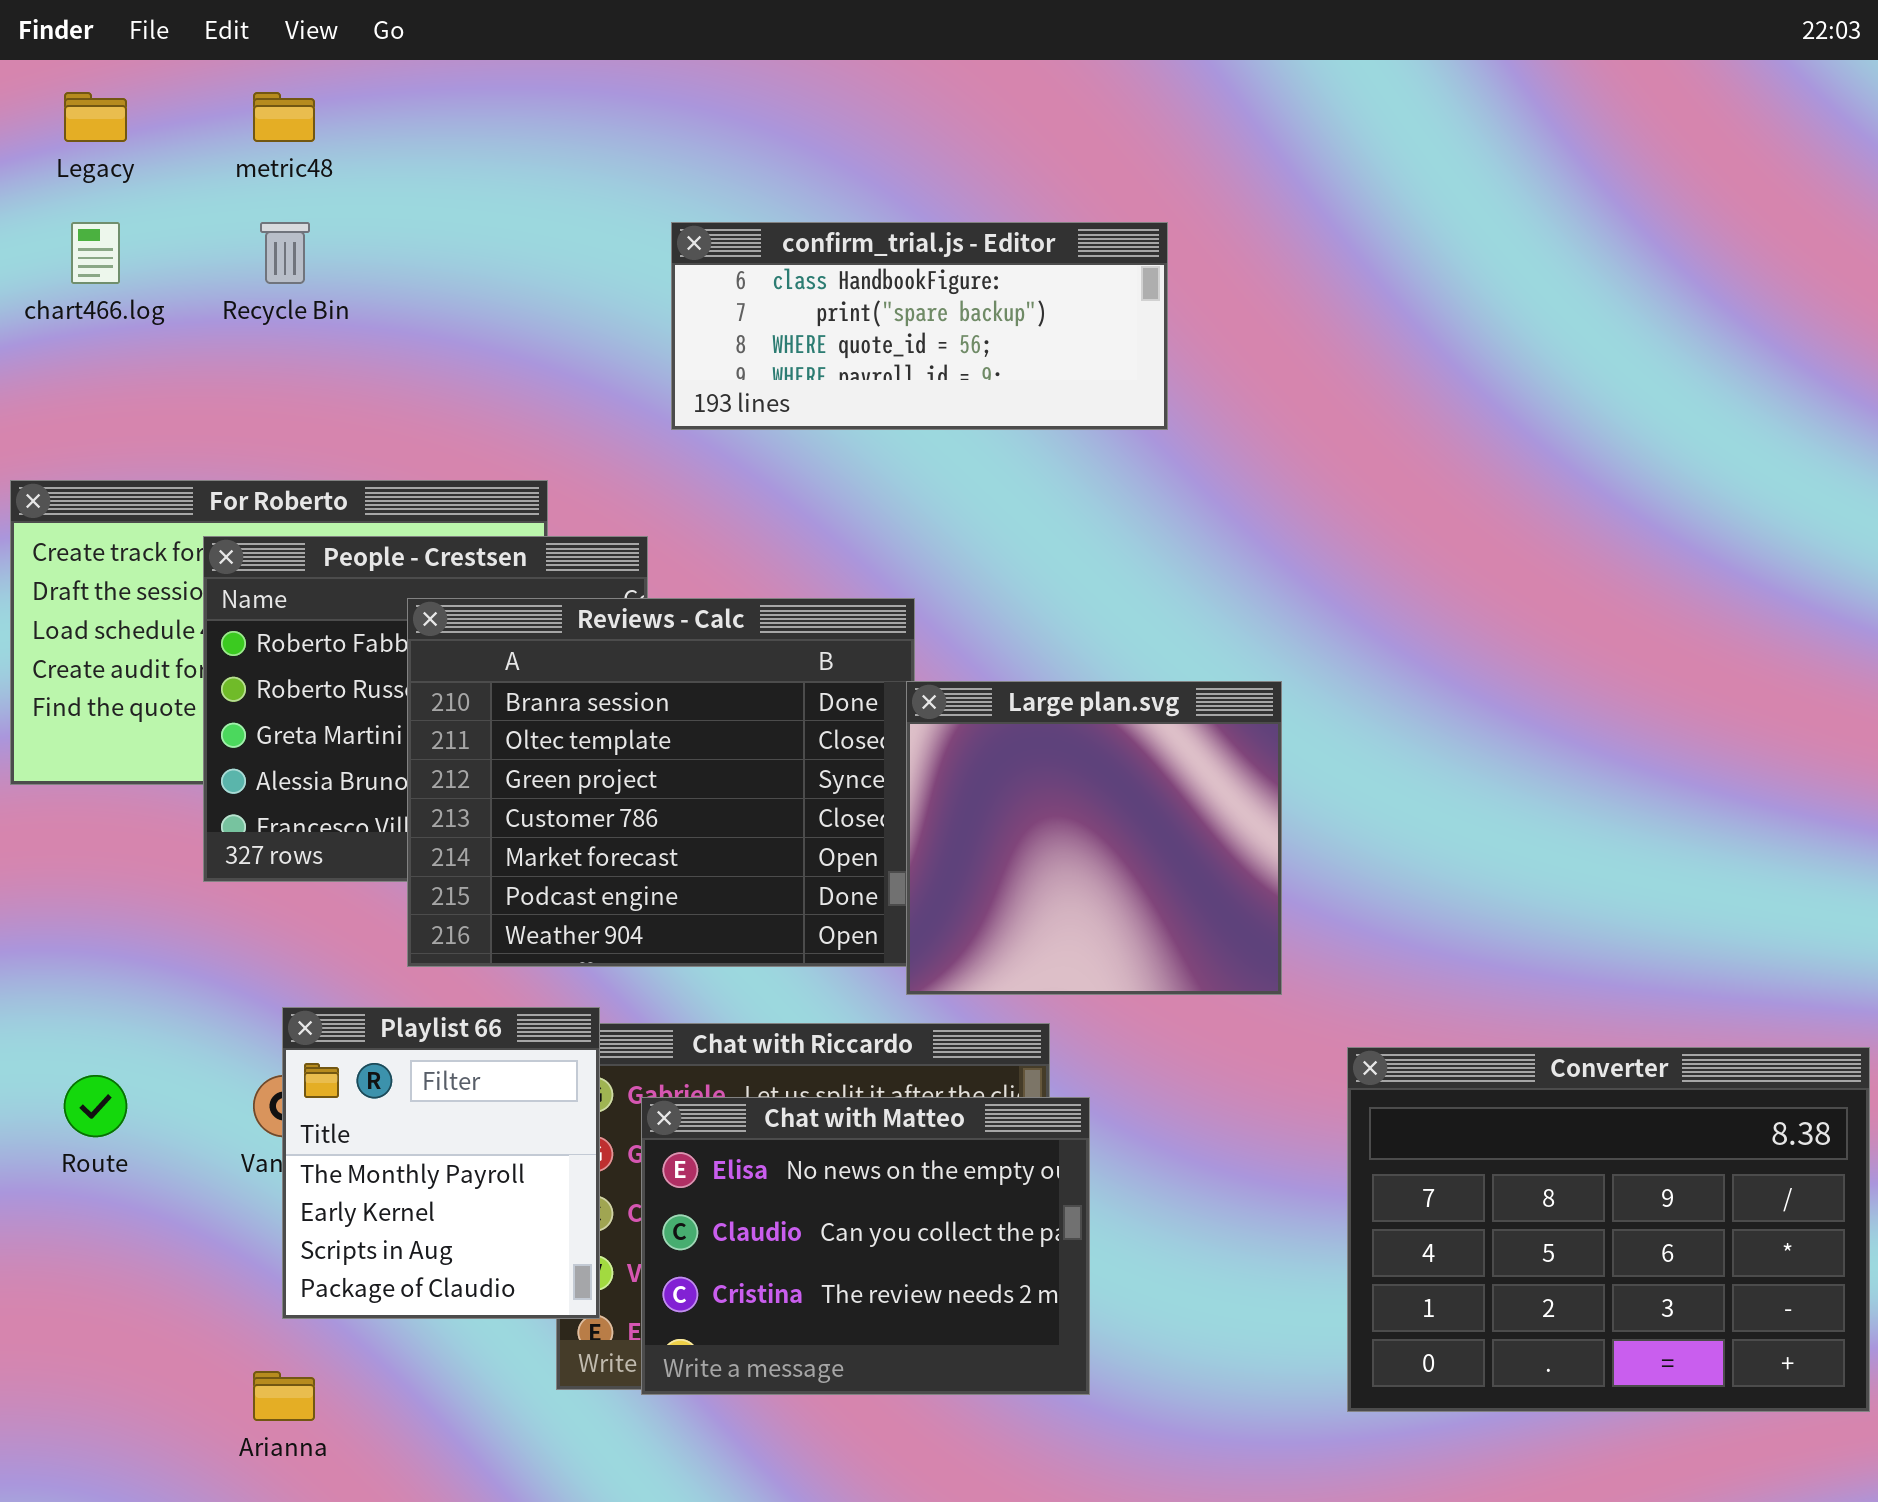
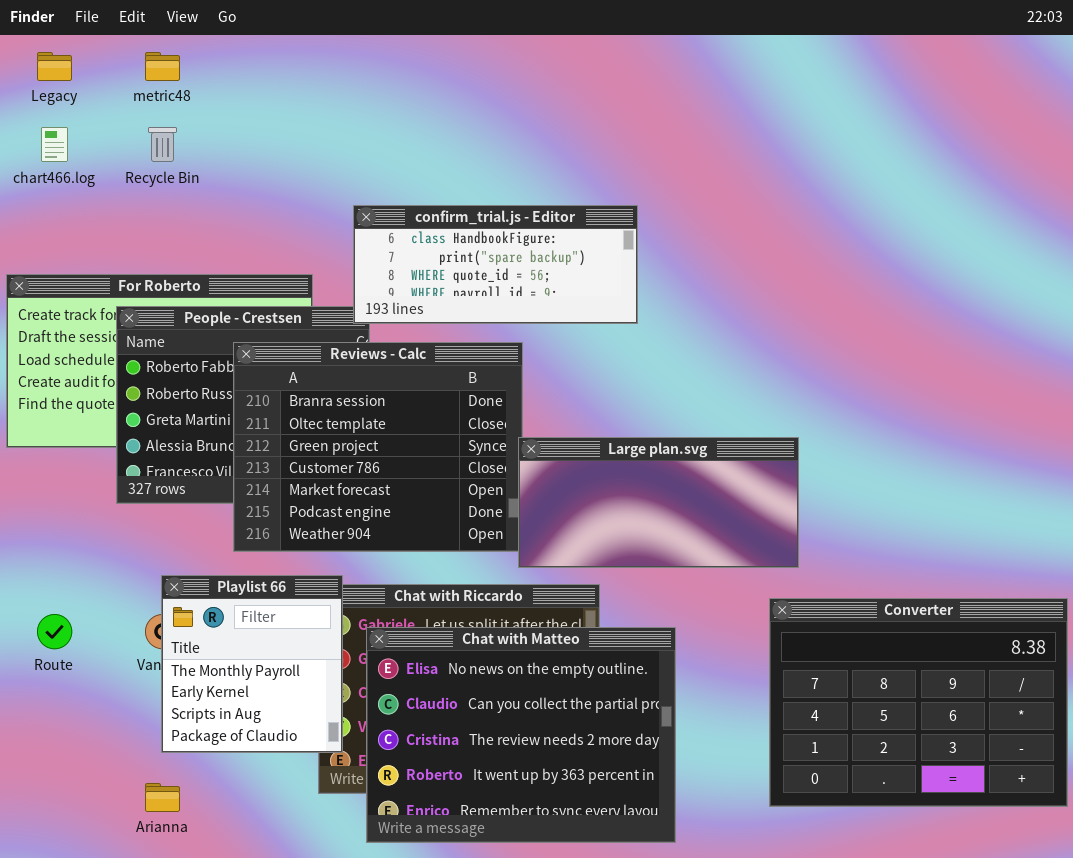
confirm_trial.js - Editor: [671,222,1168,430] -> [353,205,638,324], moved
Large plan.svg: [906,681,1282,995] -> [518,437,799,568], resized
Chat with Matteo: [641,1097,1090,1395] -> [366,627,676,843], resized

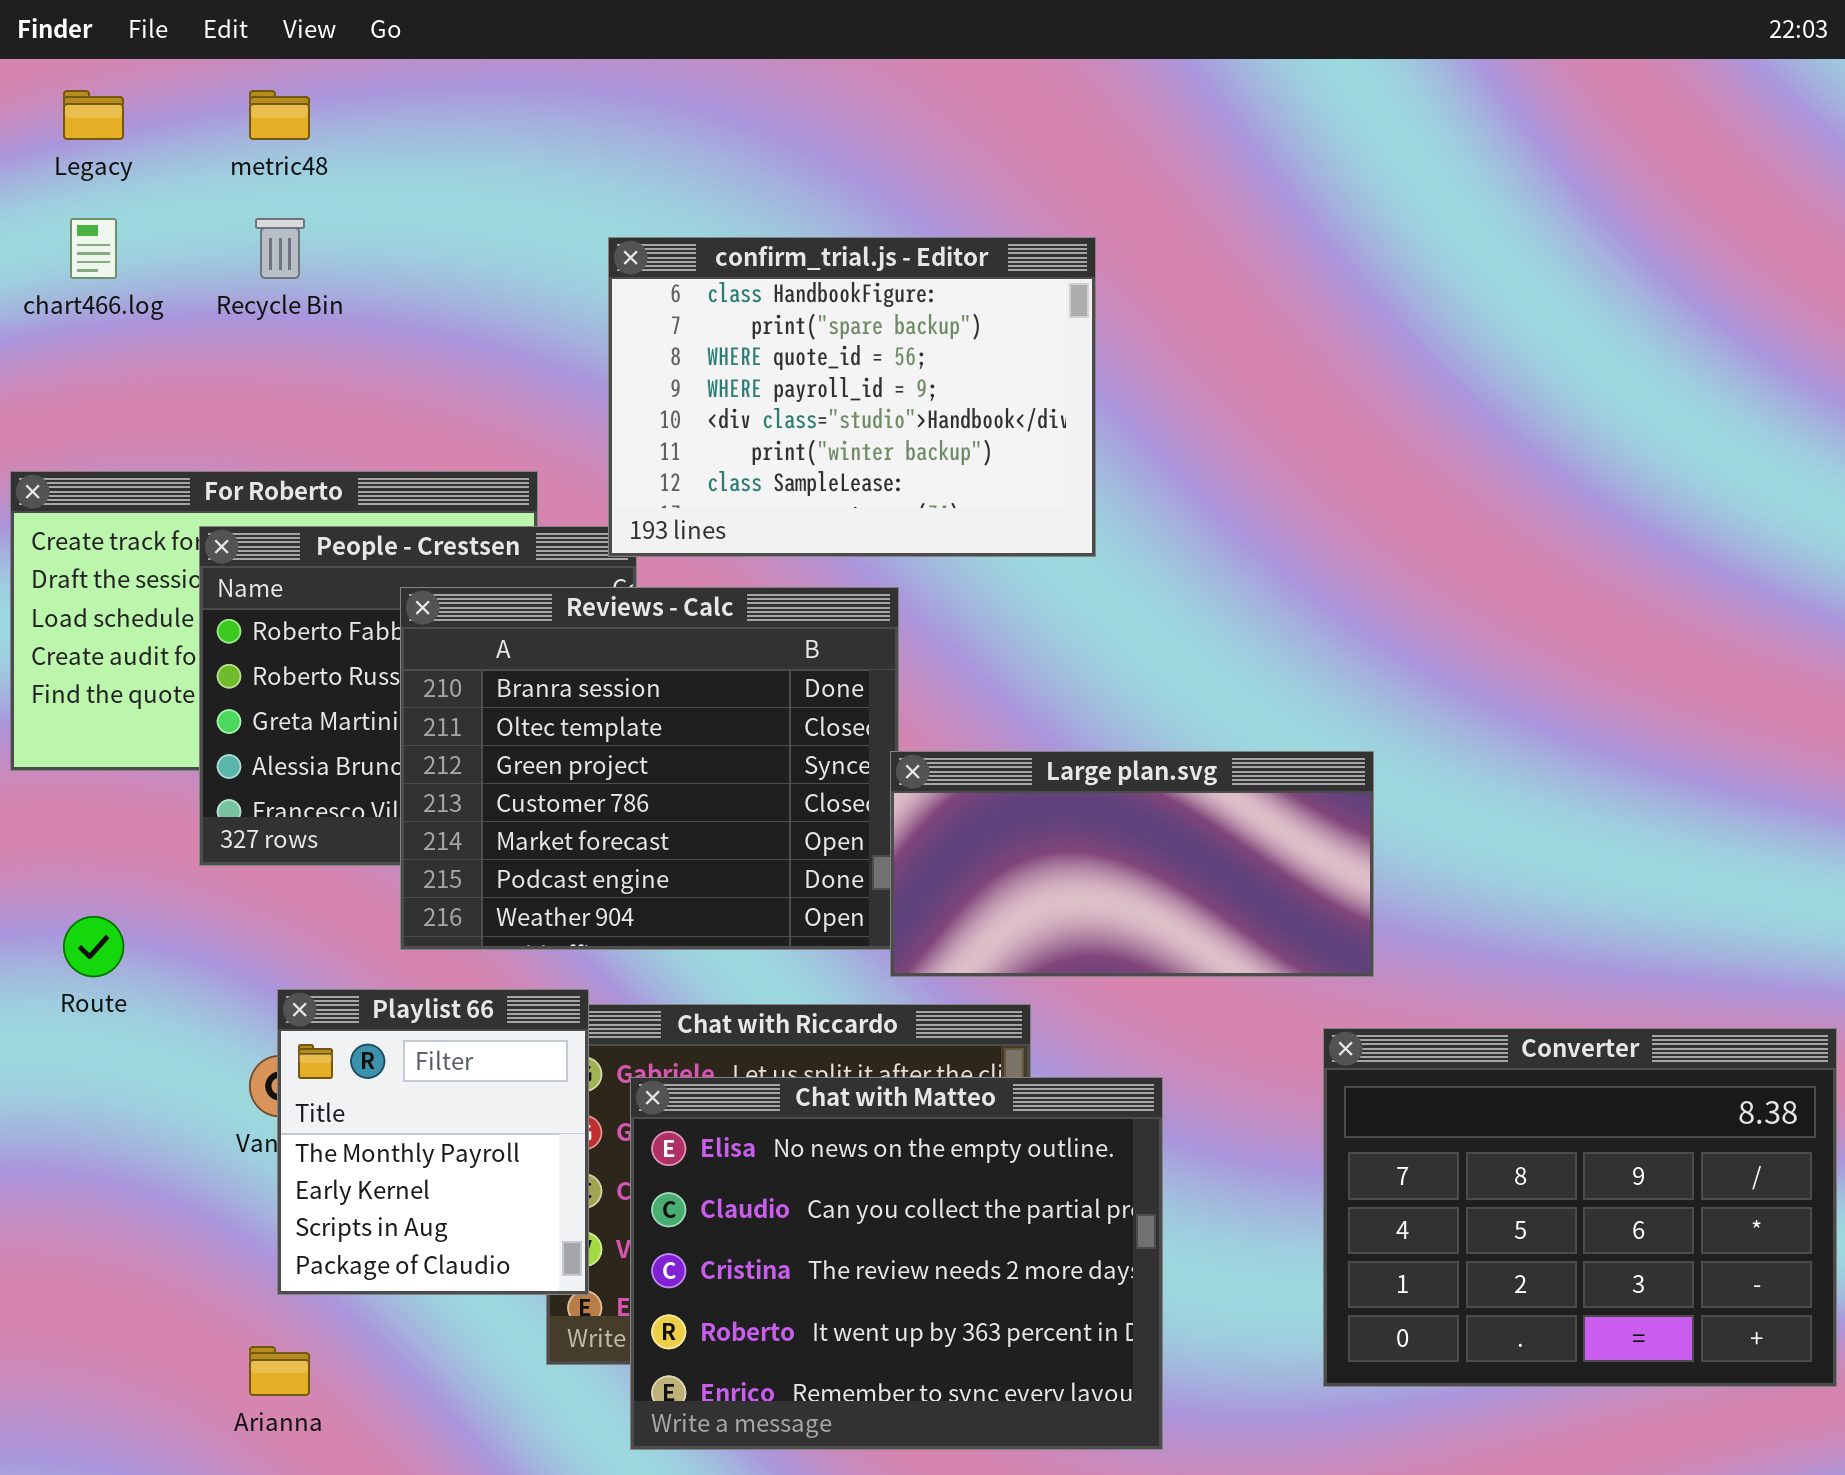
confirm_trial.js - Editor: [353,205,638,324] -> [608,237,1096,557], resized
Route: [37,614,72,649] -> [63,916,124,977], moved

